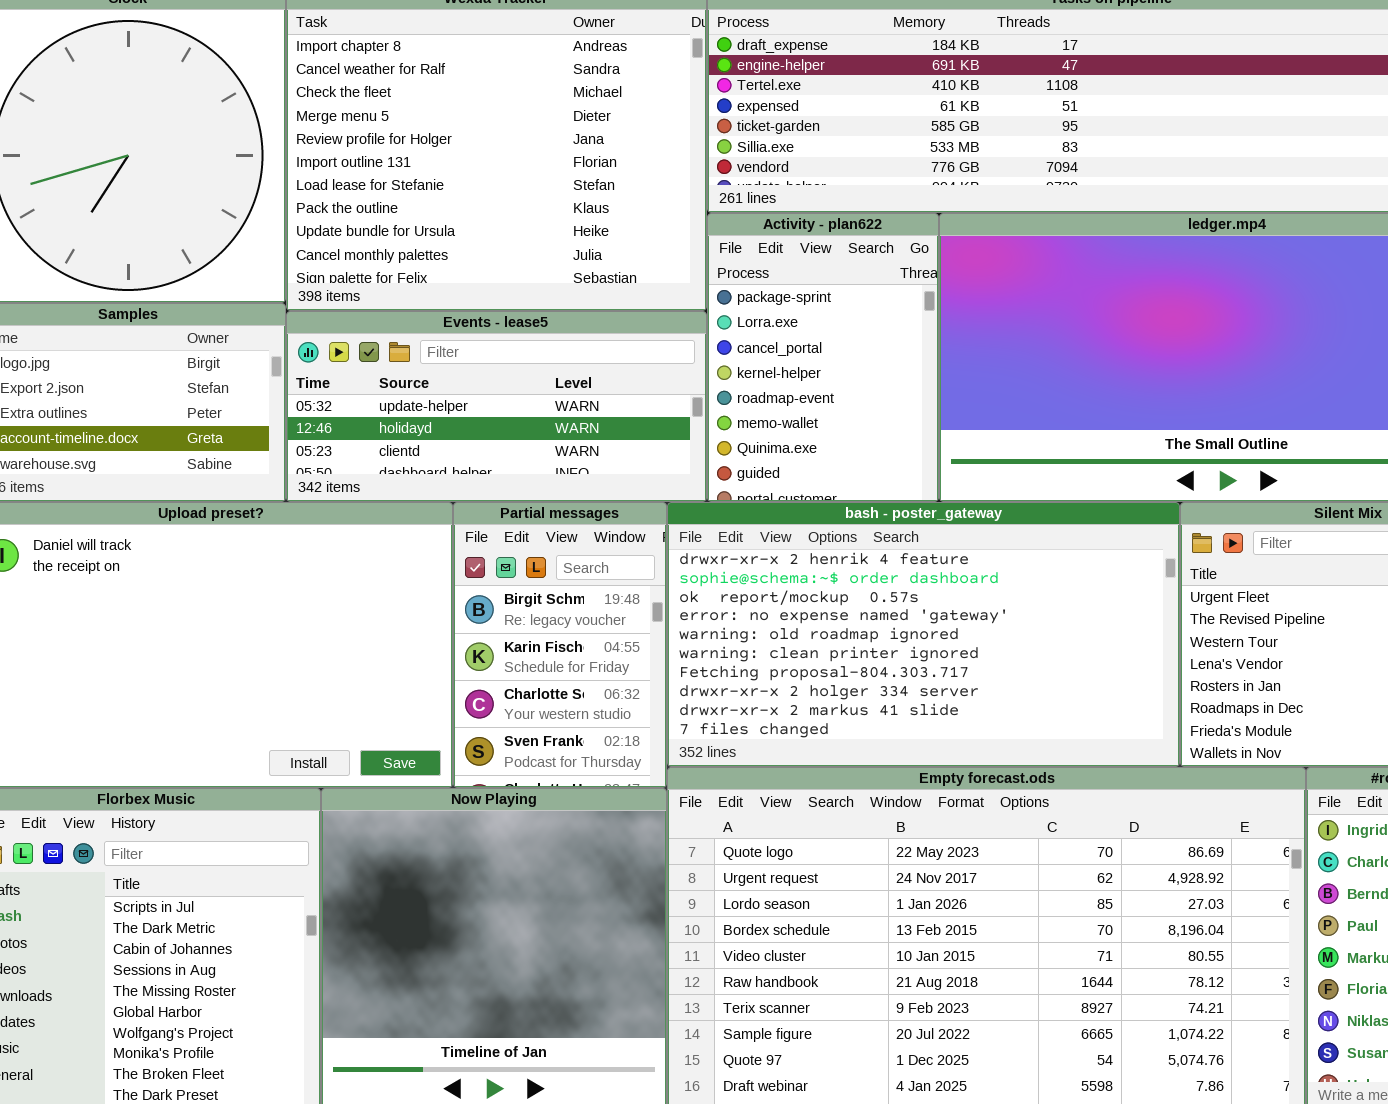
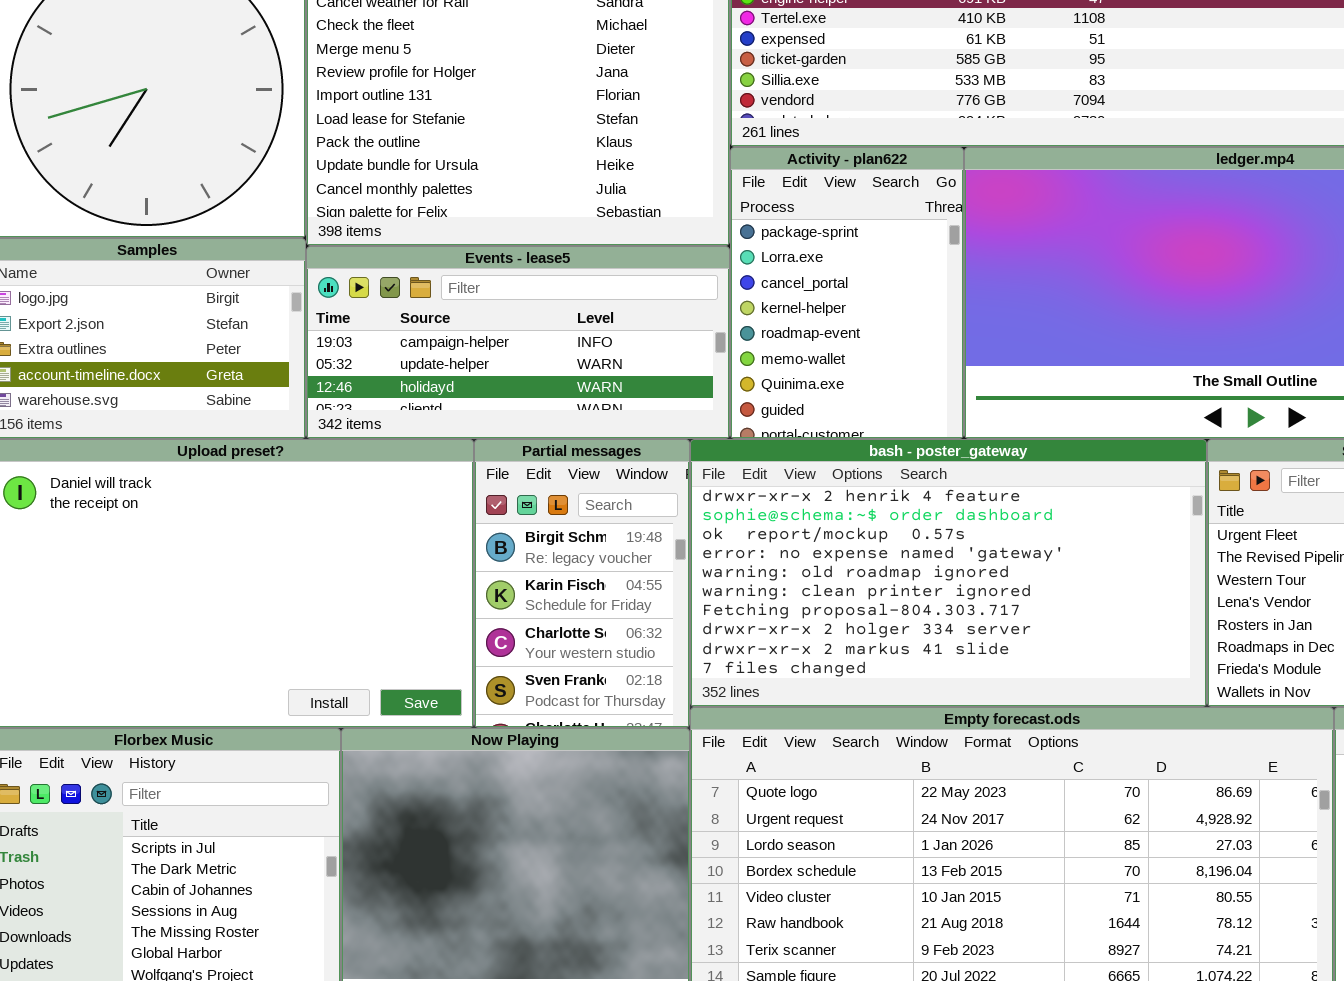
Events - lease5: [286,311,707,502] -> [306,246,730,439], scrolled up 1 row

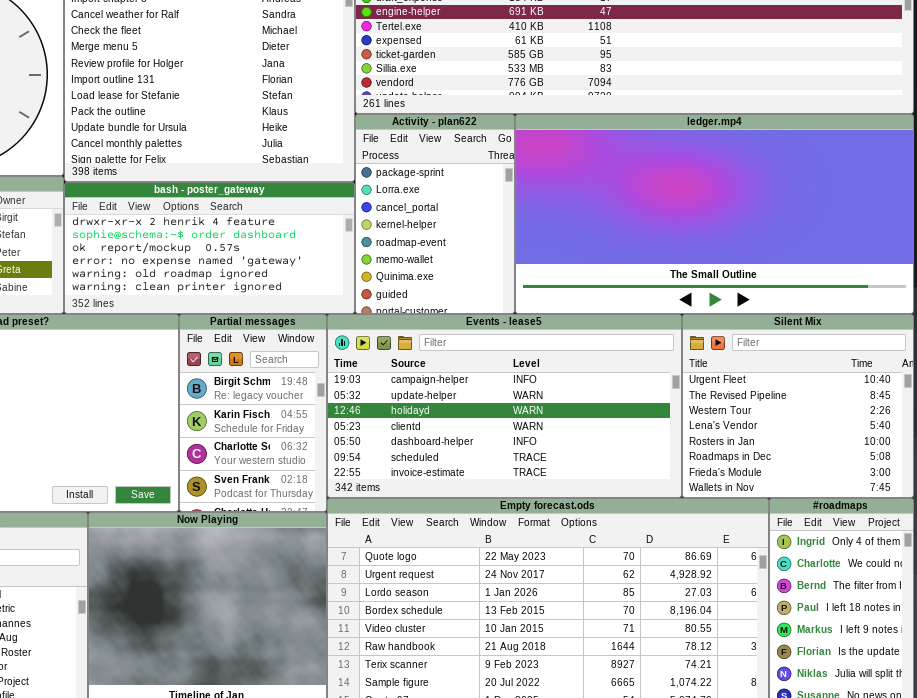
Events - lease5: [306,246,730,439] -> [327,314,682,498], moved, resized
bash - poster_gateway: [690,439,1207,707] -> [64,182,355,314], moved, resized

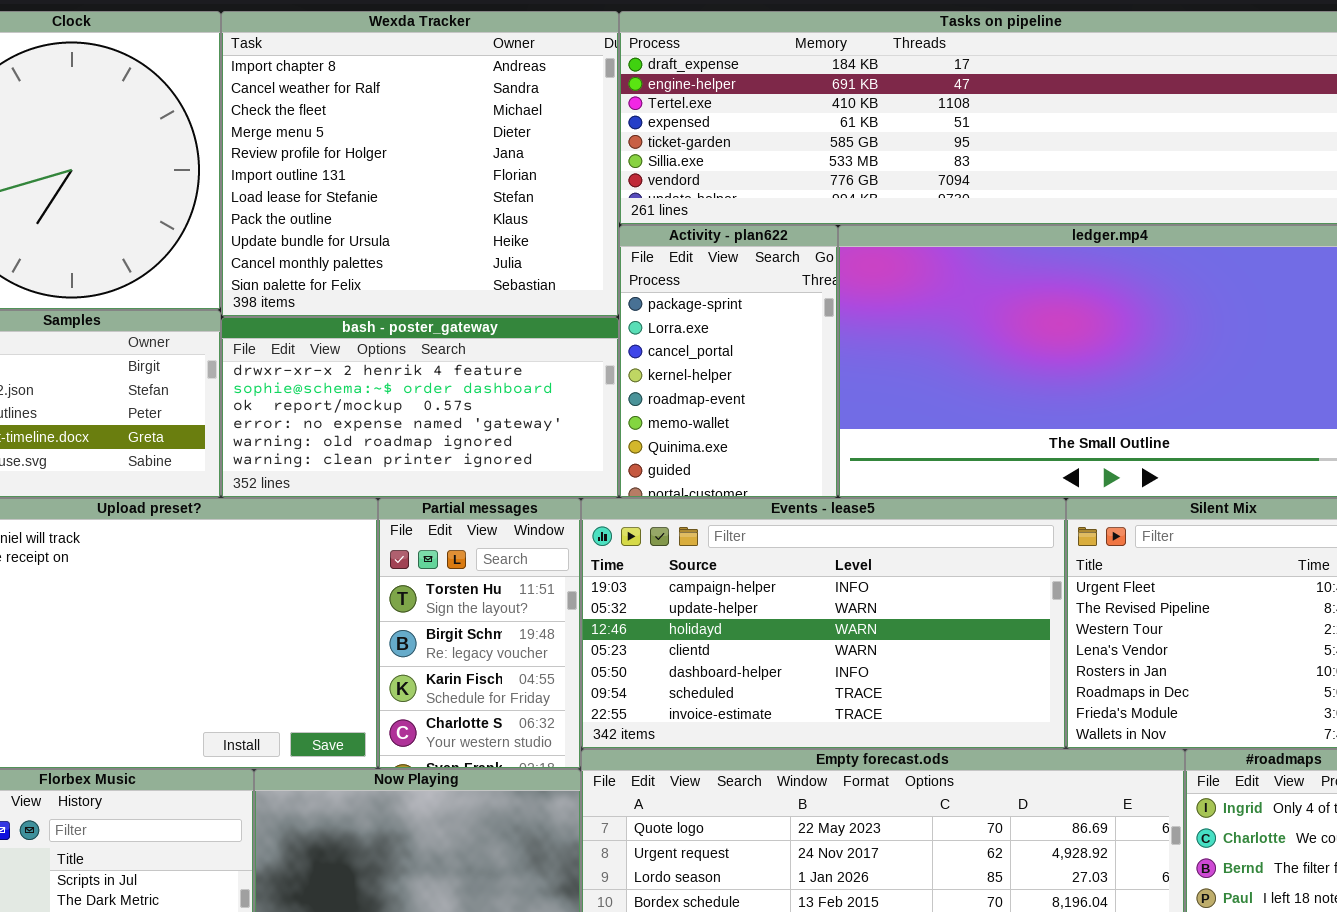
Partial messages: [179,314,327,512] -> [378,498,581,769], scrolled up 1 row

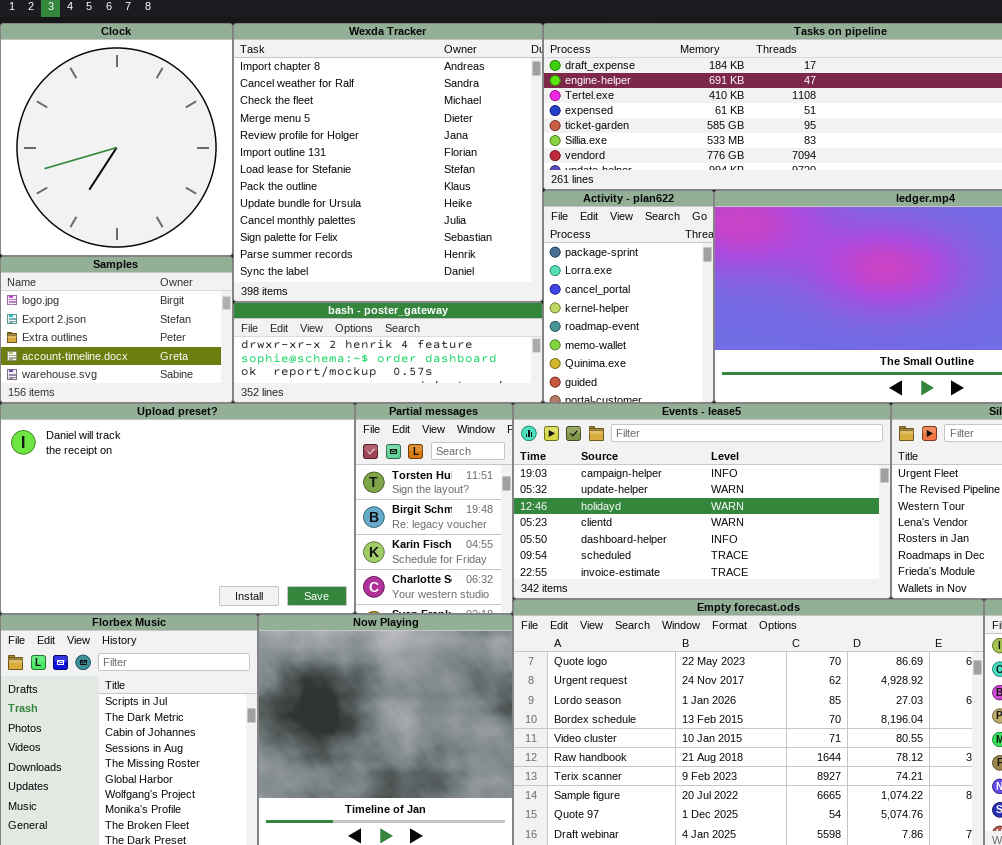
Wexda Tracker: [221,11,619,317] -> [233,23,543,302], resized
bash - poster_gateway: [221,317,619,498] -> [233,302,543,403], resized

